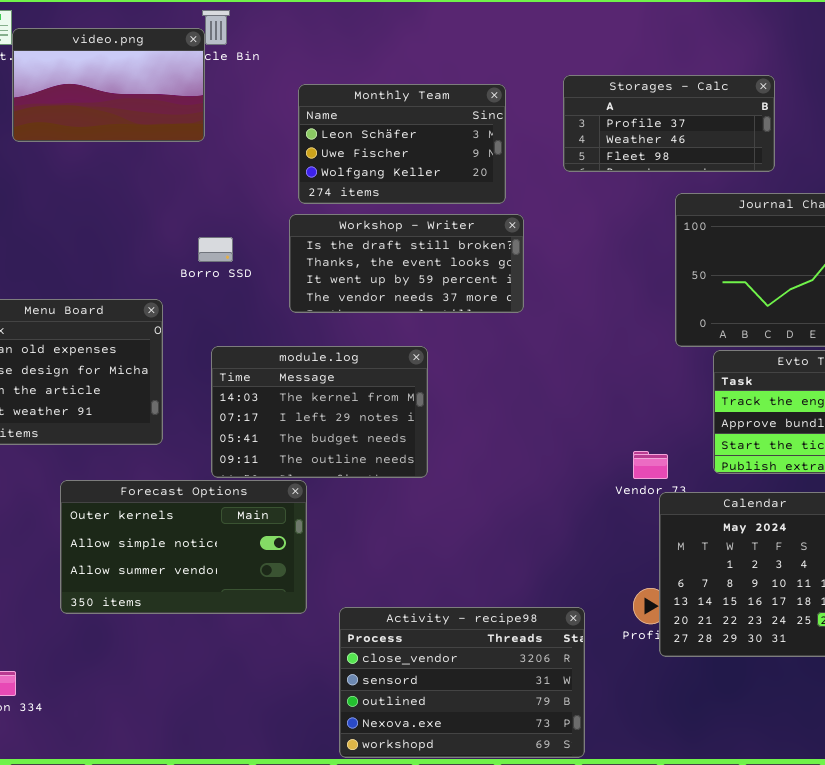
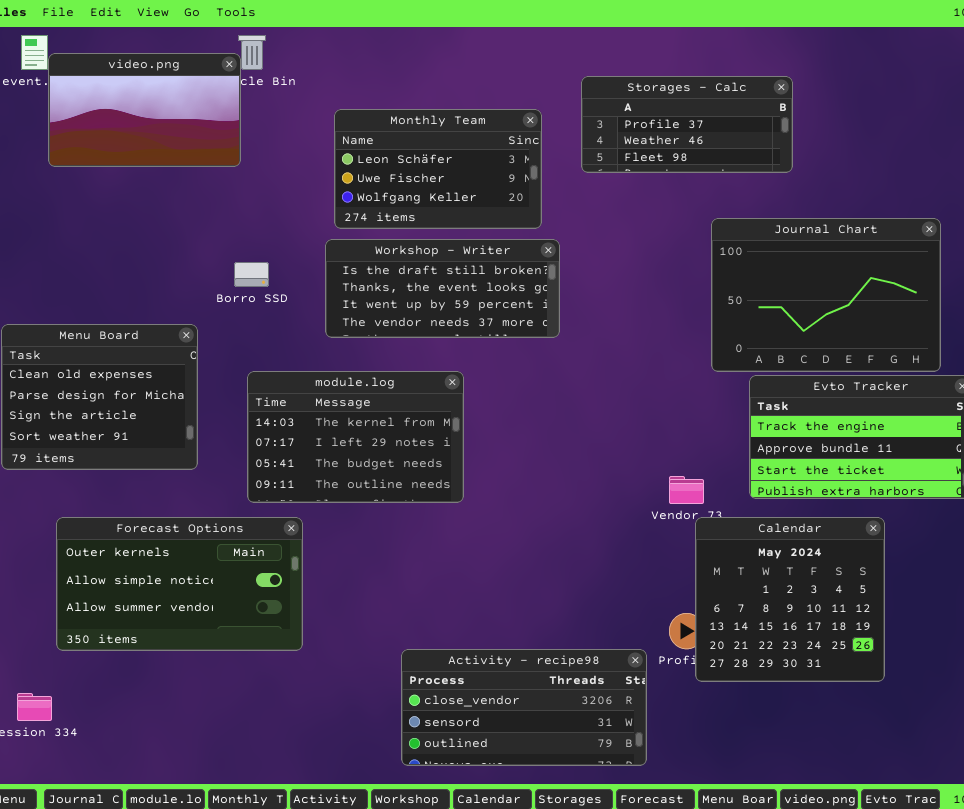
Storages - Calc: [563,75,775,172] -> [581,76,793,173], moved
Forecast Options: [60,480,307,614] -> [56,517,303,651], moved
Activity - recipe98: [339,607,585,758] -> [401,649,647,766], moved, resized

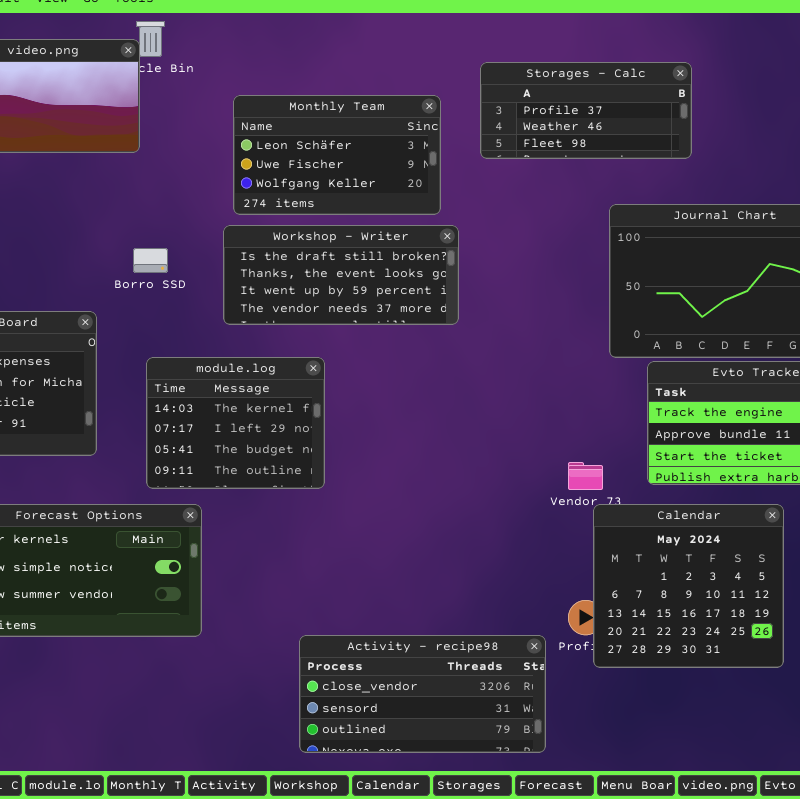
module.log: [247,371,464,503] -> [146,357,325,489], resized

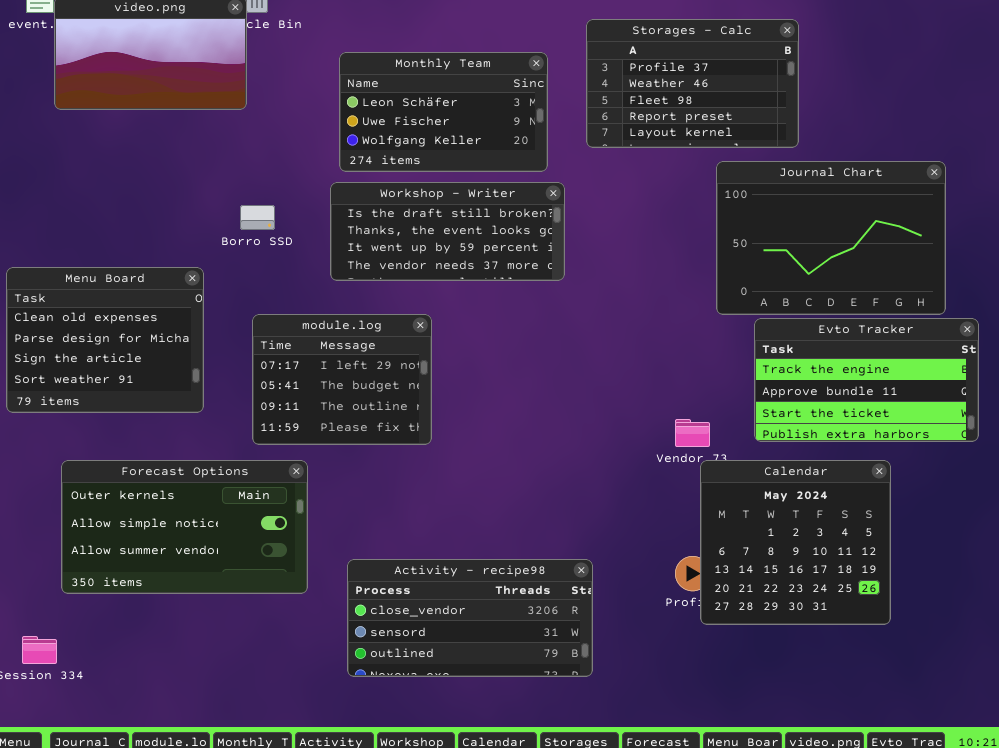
Storages - Calc: [480,62,692,159] -> [586,19,799,148], resized
module.log: [146,357,325,489] -> [252,314,432,445], scrolled down 1 row
Activity - recipe98: [299,635,546,753] -> [347,559,593,677], moved

